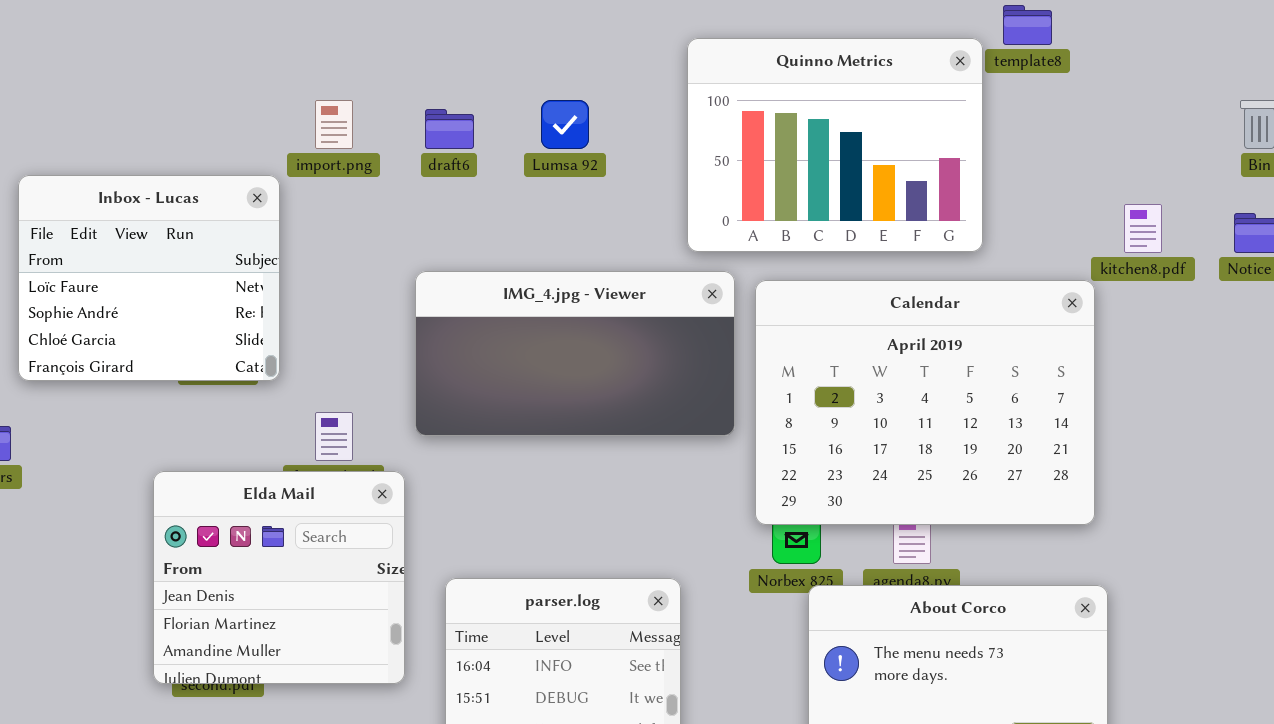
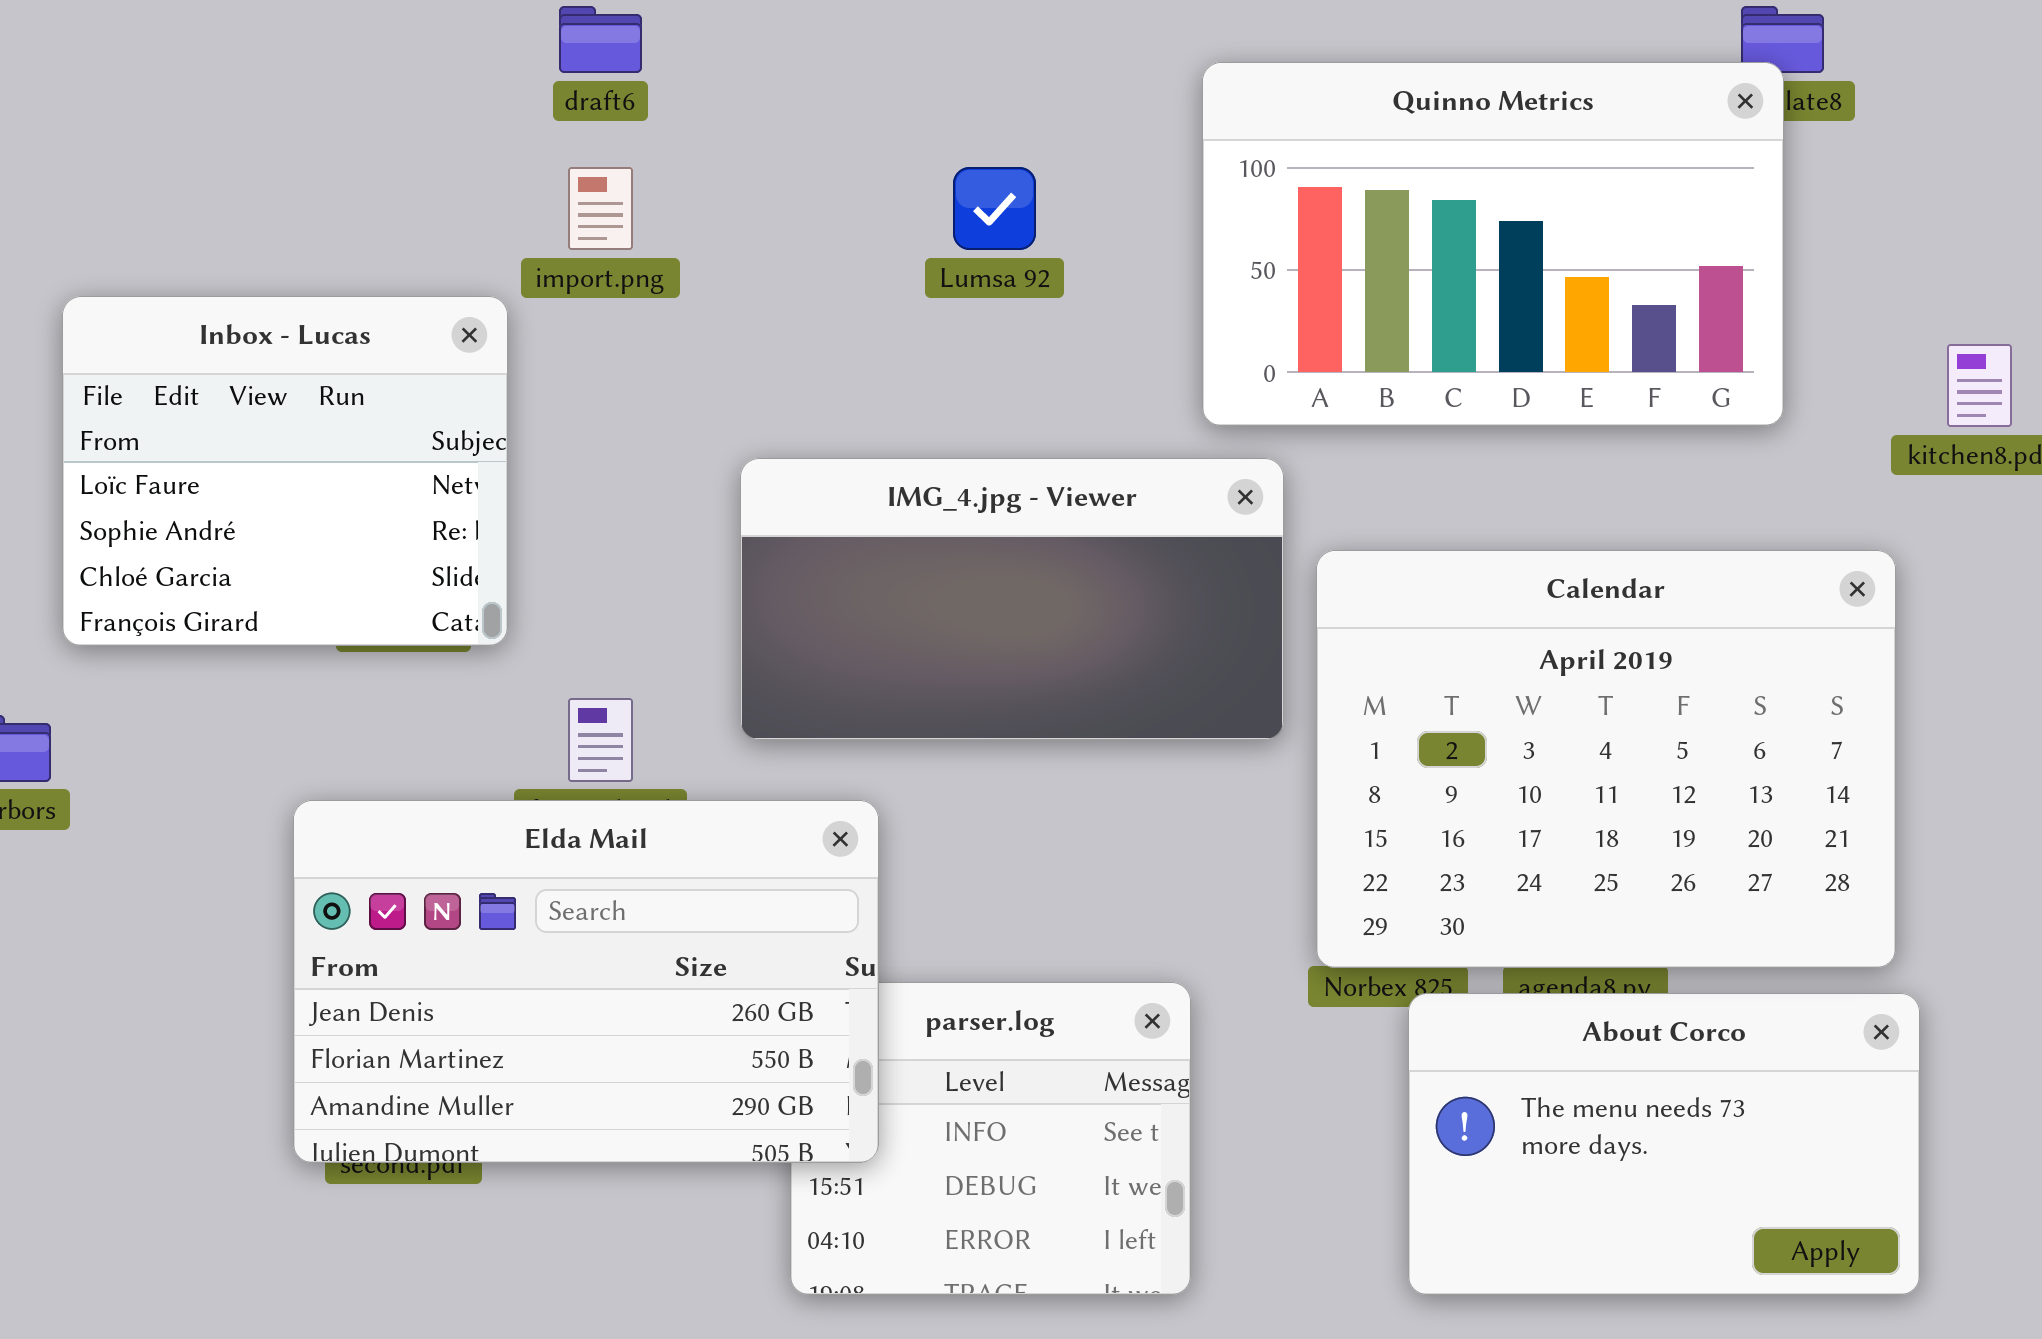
Quinno Metrics: [687,38,983,252] -> [1202,62,1784,426], resized
draft6: [425,109,474,149] -> [559,6,642,73], moved
Calendar: [755,280,1095,525] -> [1316,550,1896,968], moved
Elda Mail: [153,471,405,684] -> [293,800,879,1163], resized

